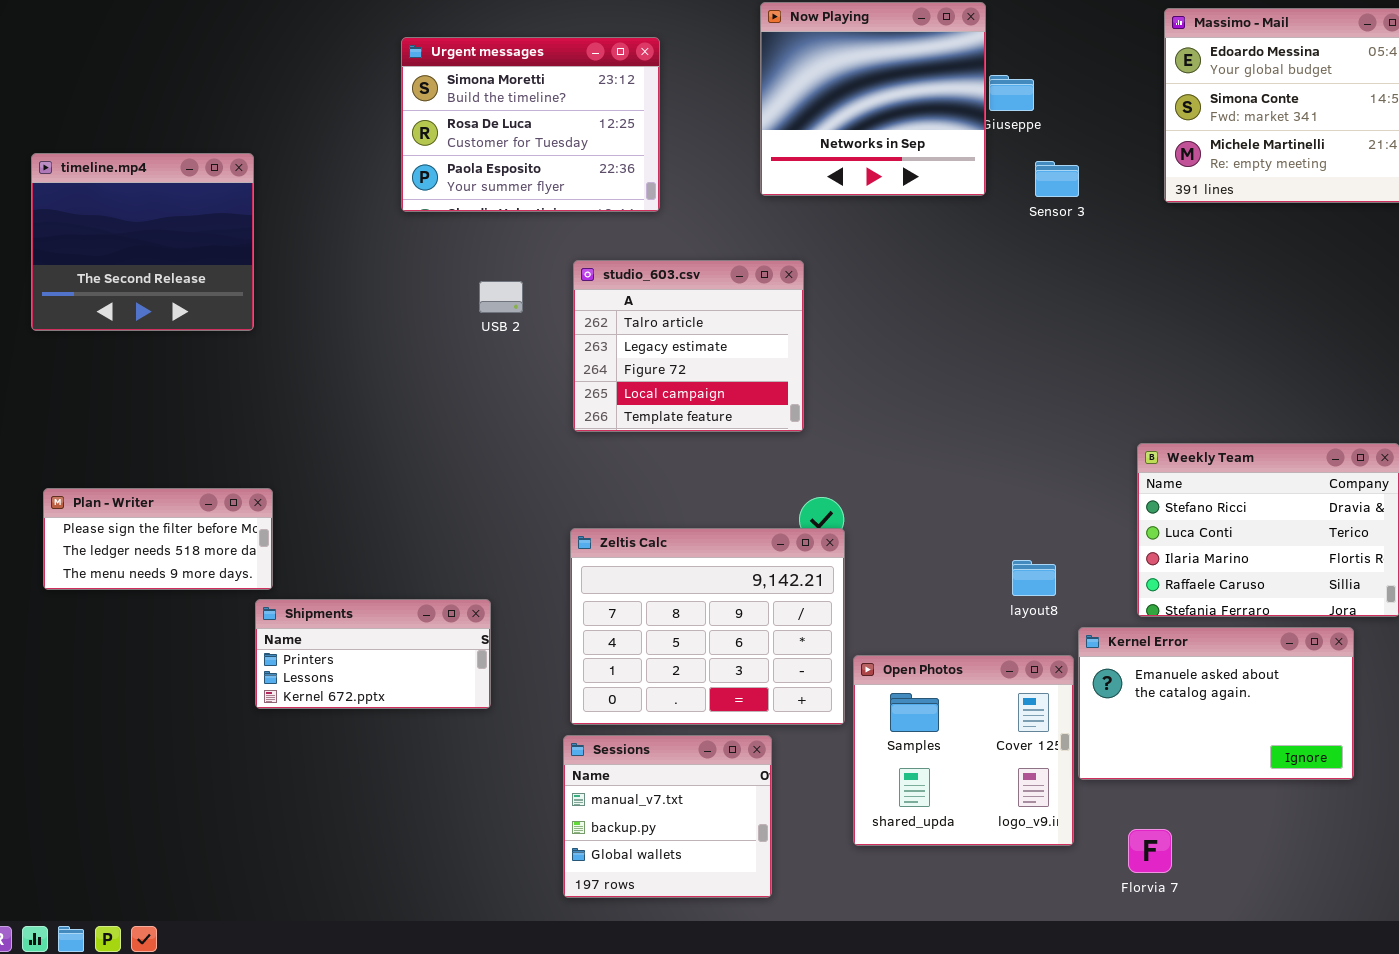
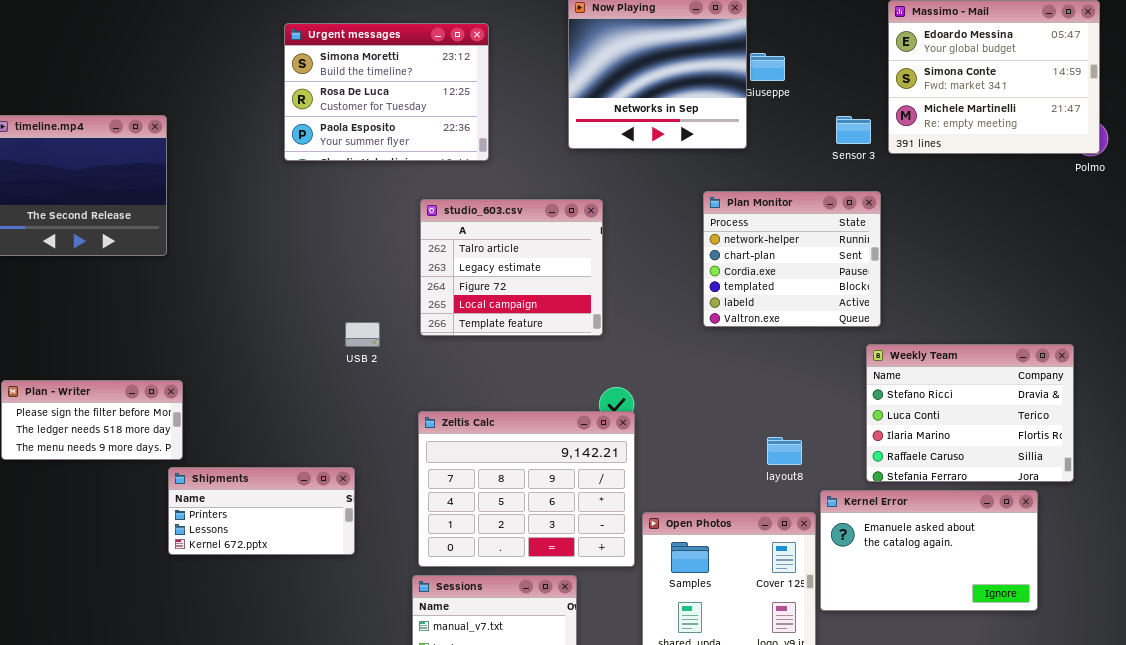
Sensor 3: [1035,161,1079,197] -> [836,116,871,144], moved
Plan Monitor: none -> [703,191,881,327], opened
USB 2: [479,281,523,313] -> [345,322,380,347], moved

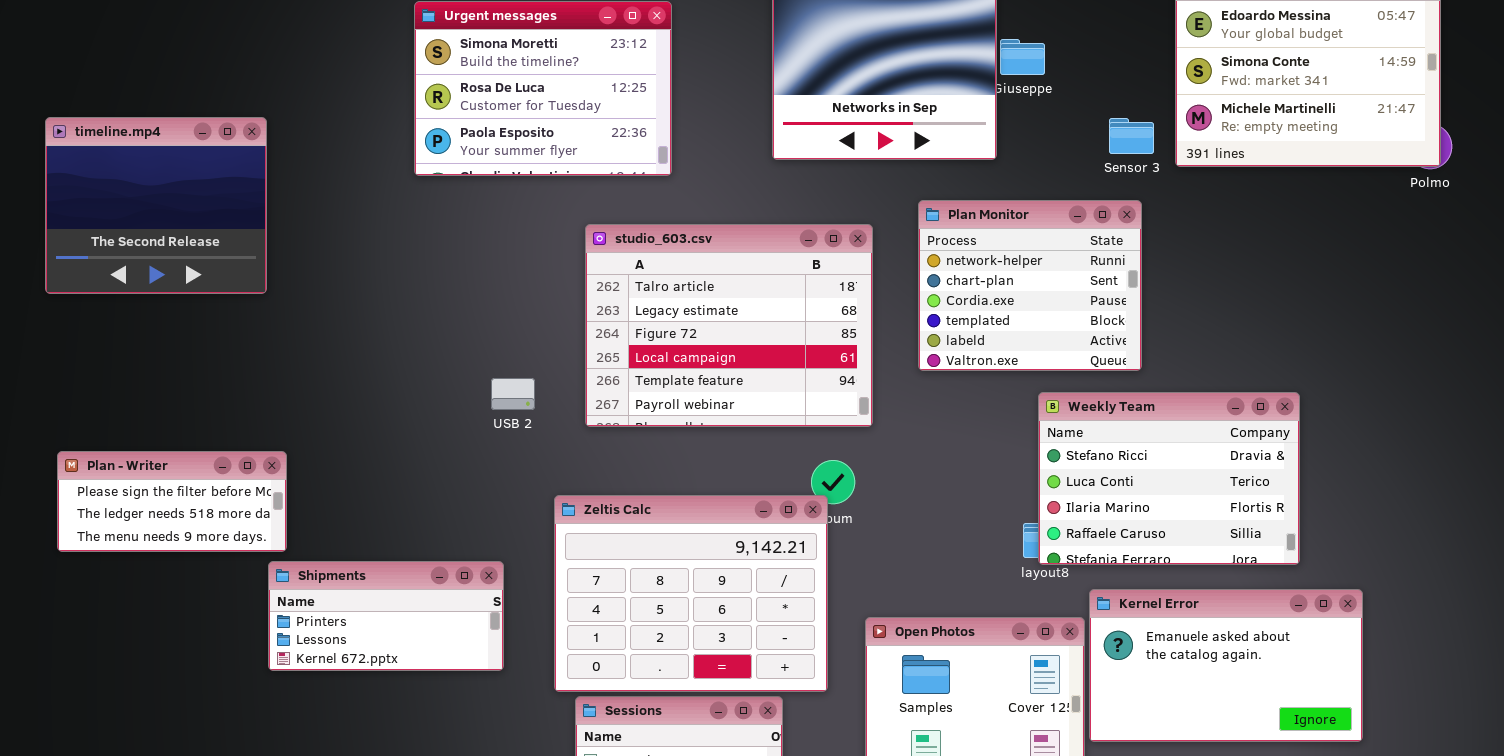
Plan Monitor: [703,191,881,327] -> [918,200,1142,371], moved
studio_603.csv: [420,199,603,336] -> [585,224,873,427], resized
Weekly Team: [866,344,1074,482] -> [1038,392,1300,565], moved
Zeltis Calc: [418,411,635,567] -> [554,495,828,692], moved

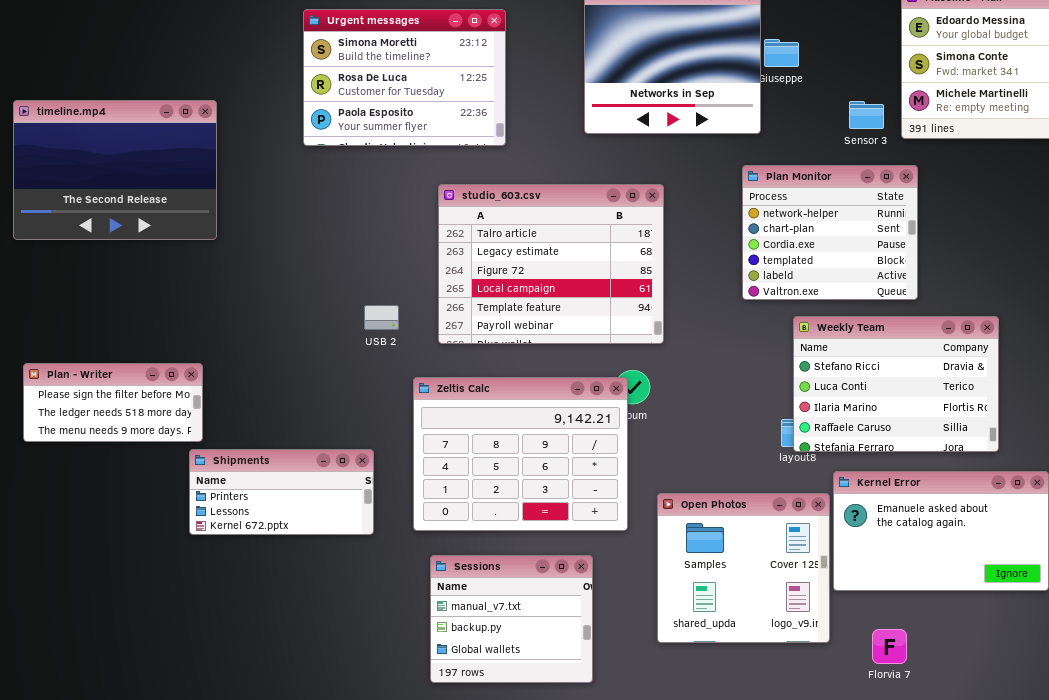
timeline.mp4: [45,117,267,294] -> [13,100,217,240], resized
Plan Monitor: [918,200,1142,371] -> [742,165,918,300], moved
Zeltis Calc: [554,495,828,692] -> [413,377,628,531], moved

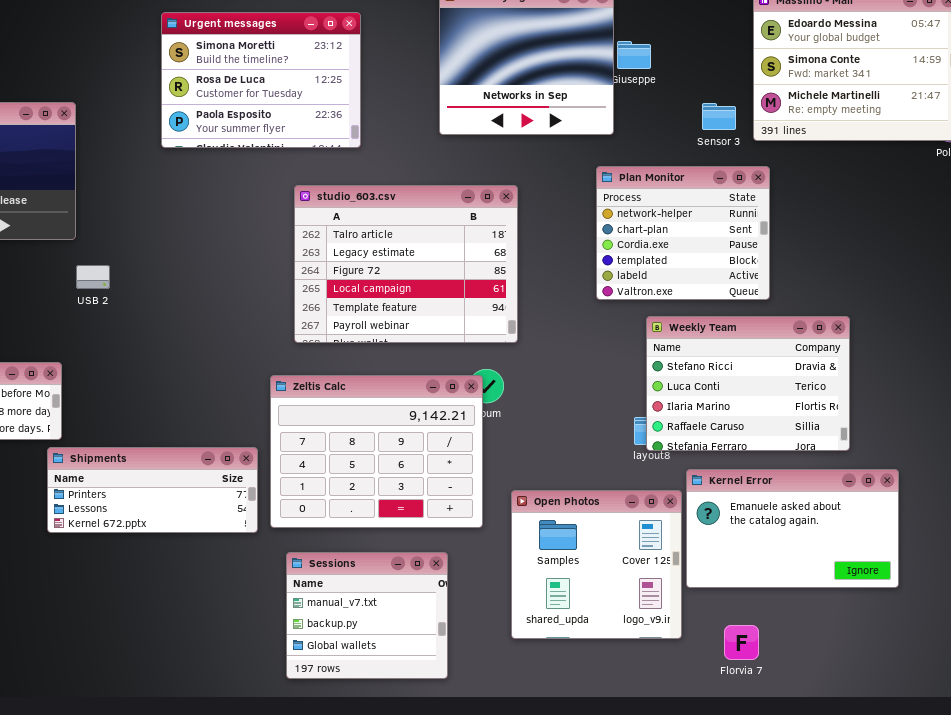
USB 2: [364,305,399,330] -> [76,265,110,289], moved
Shipments: [189,449,374,535] -> [47,447,258,533], resized

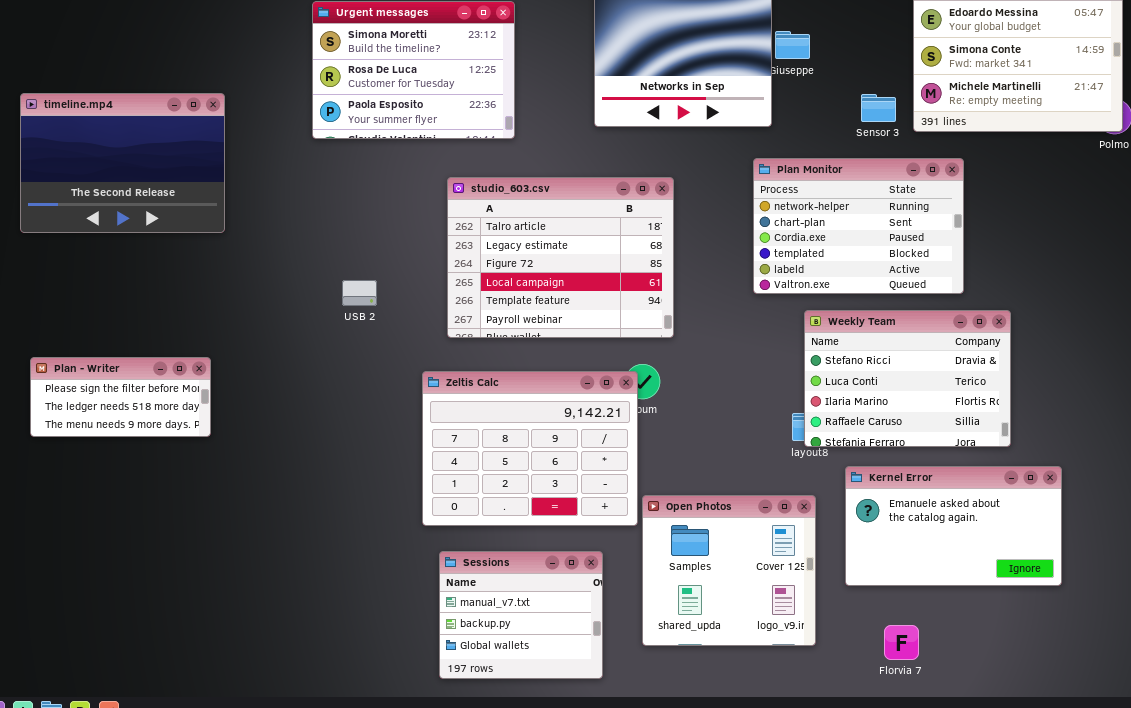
Plan Monitor: [596,166,770,300] -> [753,158,964,294], resized
USB 2: [76,265,110,289] -> [342,280,377,306], moved
Shipments: [47,447,258,533] -> none, closed
Open Photos: [511,490,682,639] -> [642,495,816,646], moved

